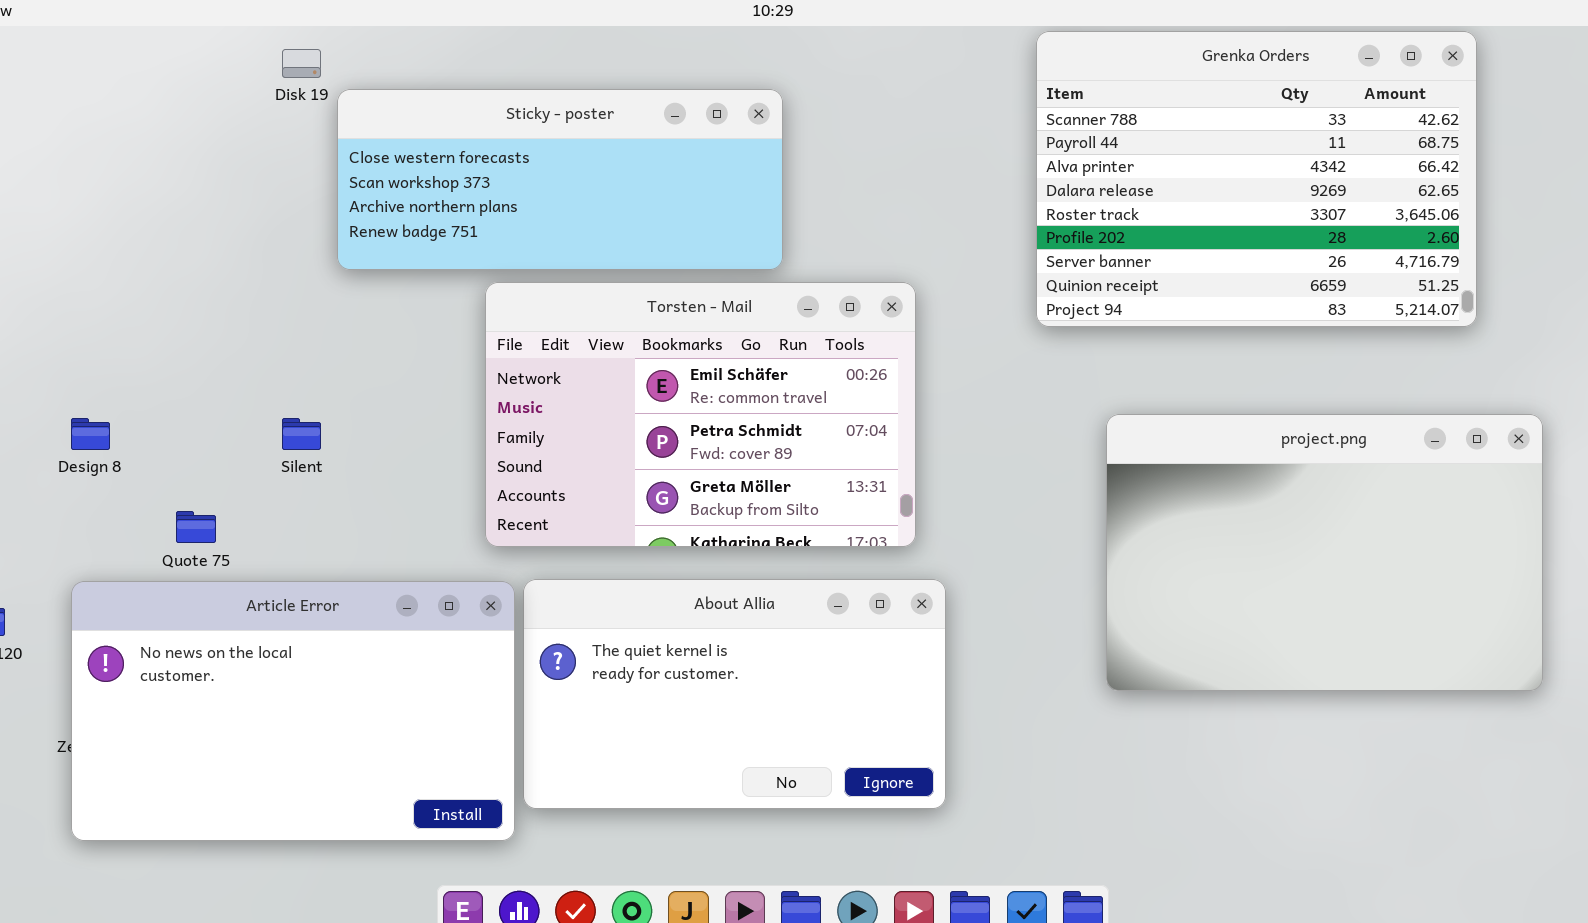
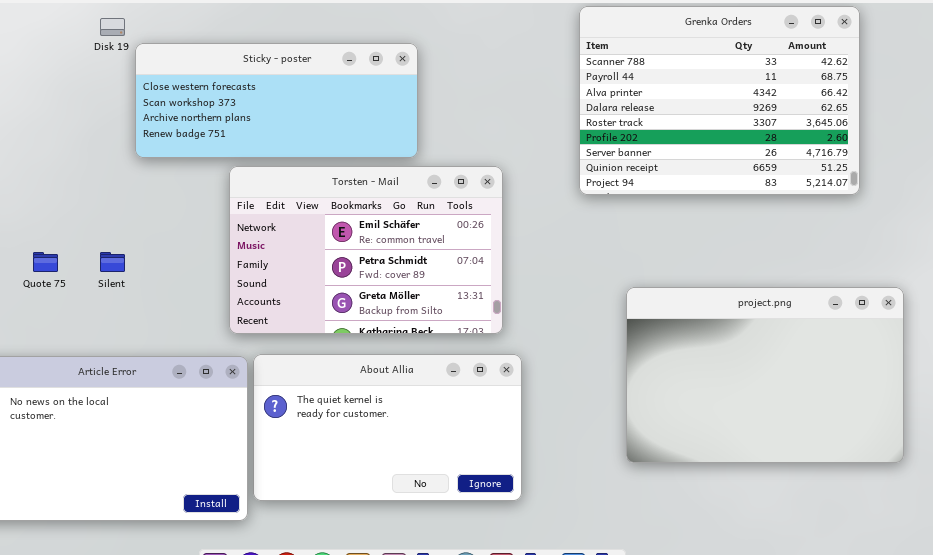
project.png: [1106,414,1543,691] -> [626,287,904,463], moved
Quote 75: [176,511,216,543] -> [33,252,58,272], moved

